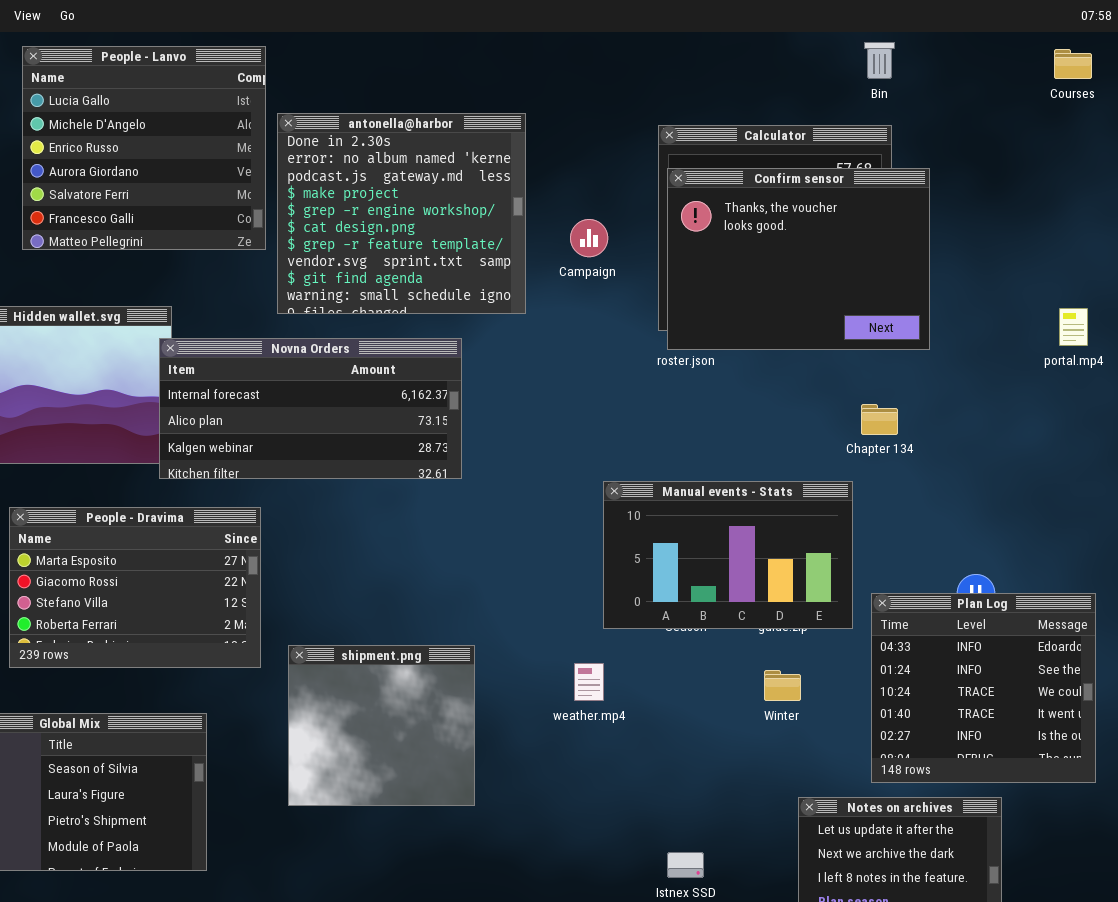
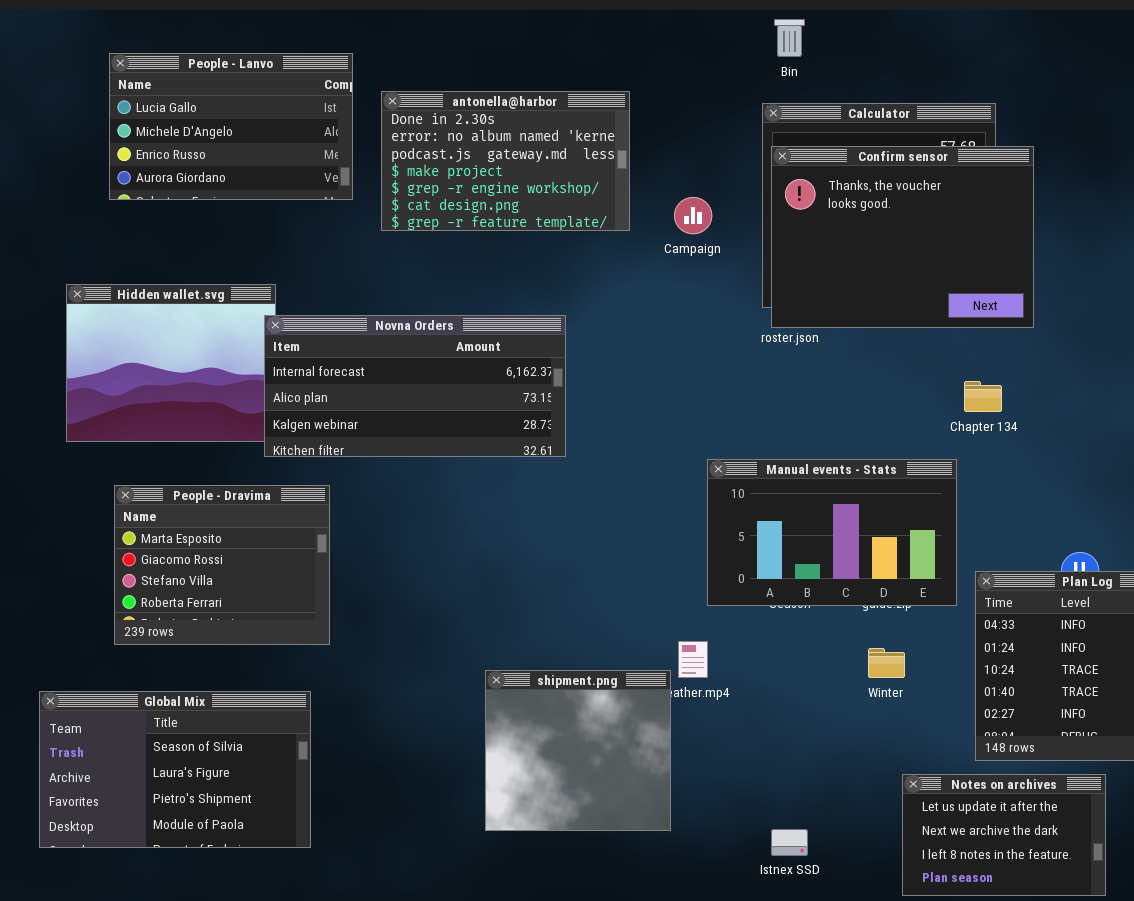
Bin: [864,42,895,79] -> [774,19,805,57], moved
People - Lanvo: [22,46,266,250] -> [109,53,353,200], moved, resized
antonella@harbor: [277,113,526,314] -> [381,91,630,231], resized
People - Dravima: [9,507,261,668] -> [114,485,330,645], resized
shipment.png: [288,645,475,806] -> [485,670,671,831], moved

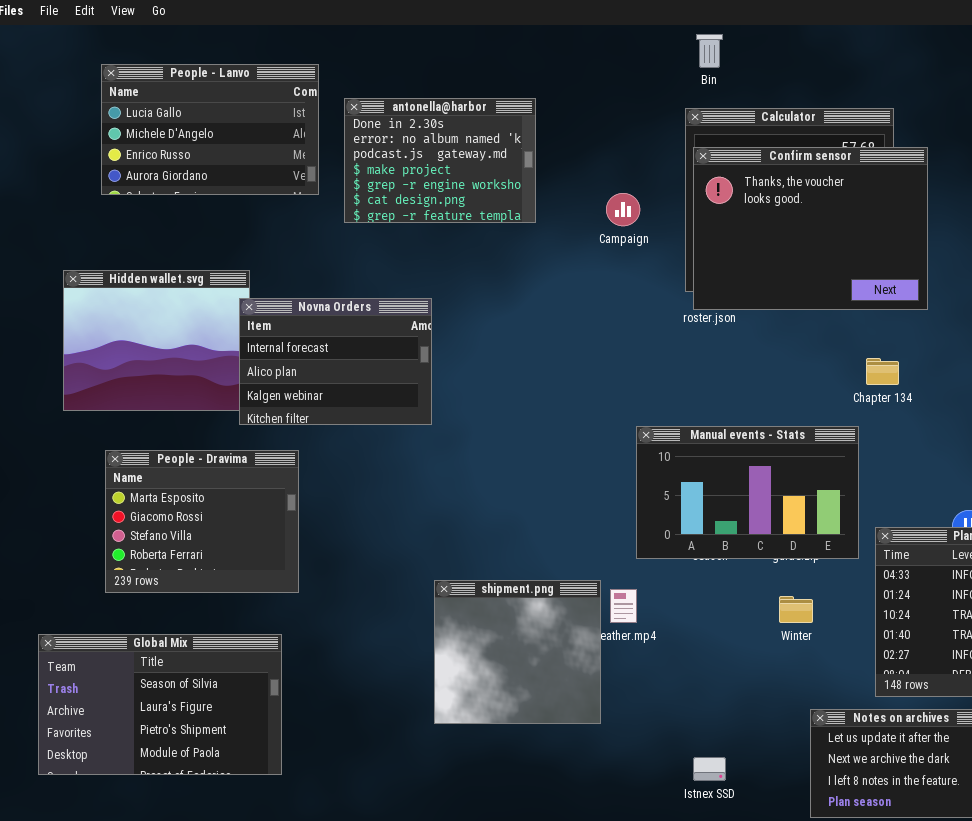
antonella@harbor: [381,91,630,231] -> [344,98,536,223], resized
Novna Orders: [264,315,566,457] -> [239,298,432,425], resized
shipment.png: [485,670,671,831] -> [434,580,601,724], moved

